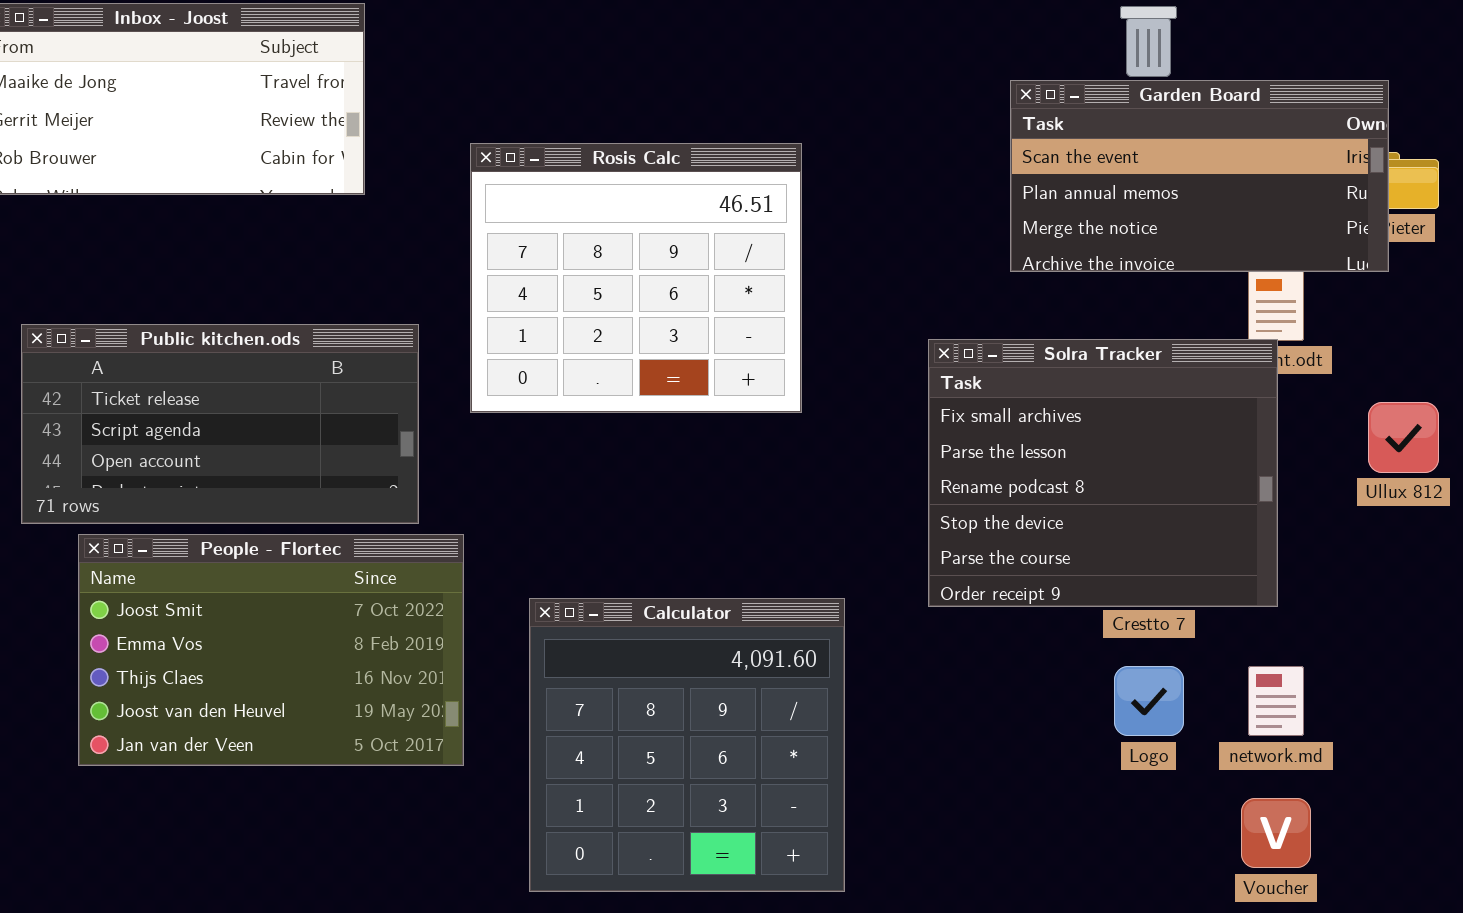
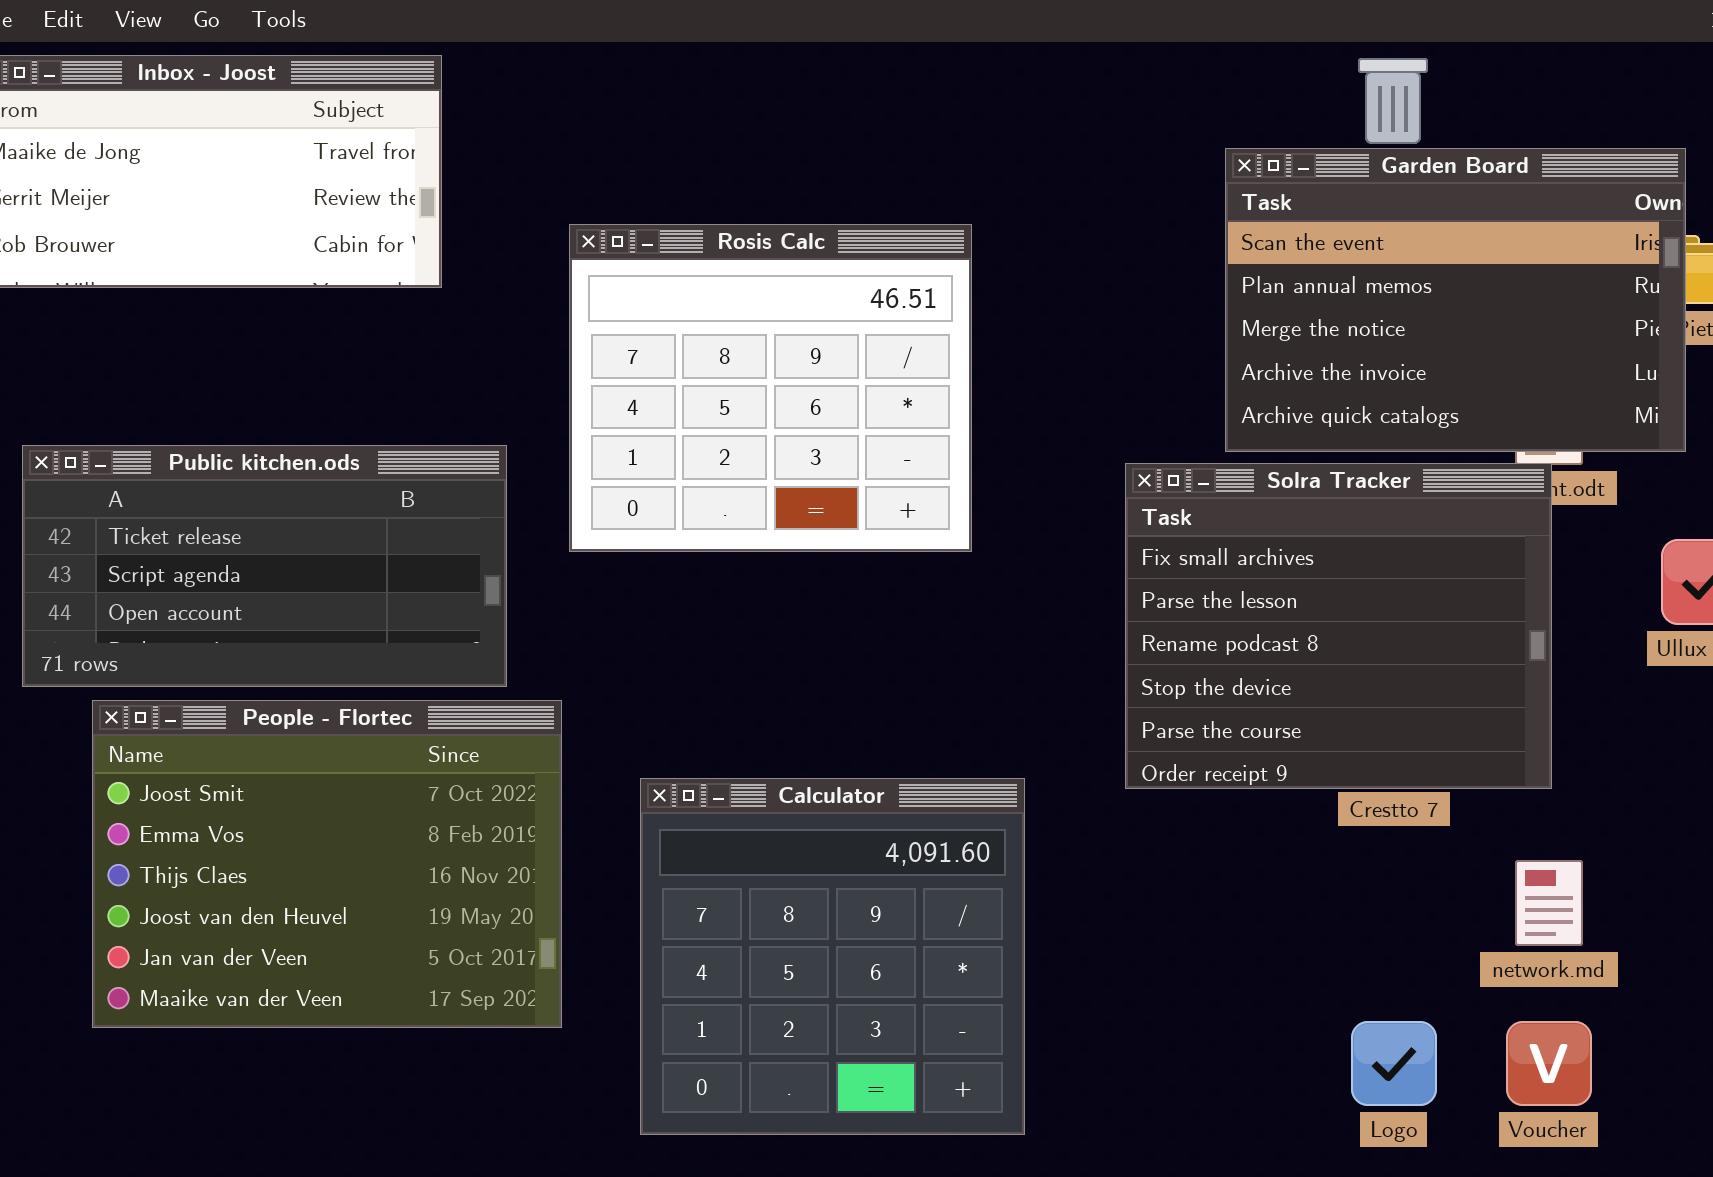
Garden Board: [1010,80,1389,272] -> [1225,148,1686,452], resized
People - Flortec: [78,534,464,766] -> [92,700,562,1028], resized
Logo: [1114,666,1184,736] -> [1351,1021,1437,1106], moved

